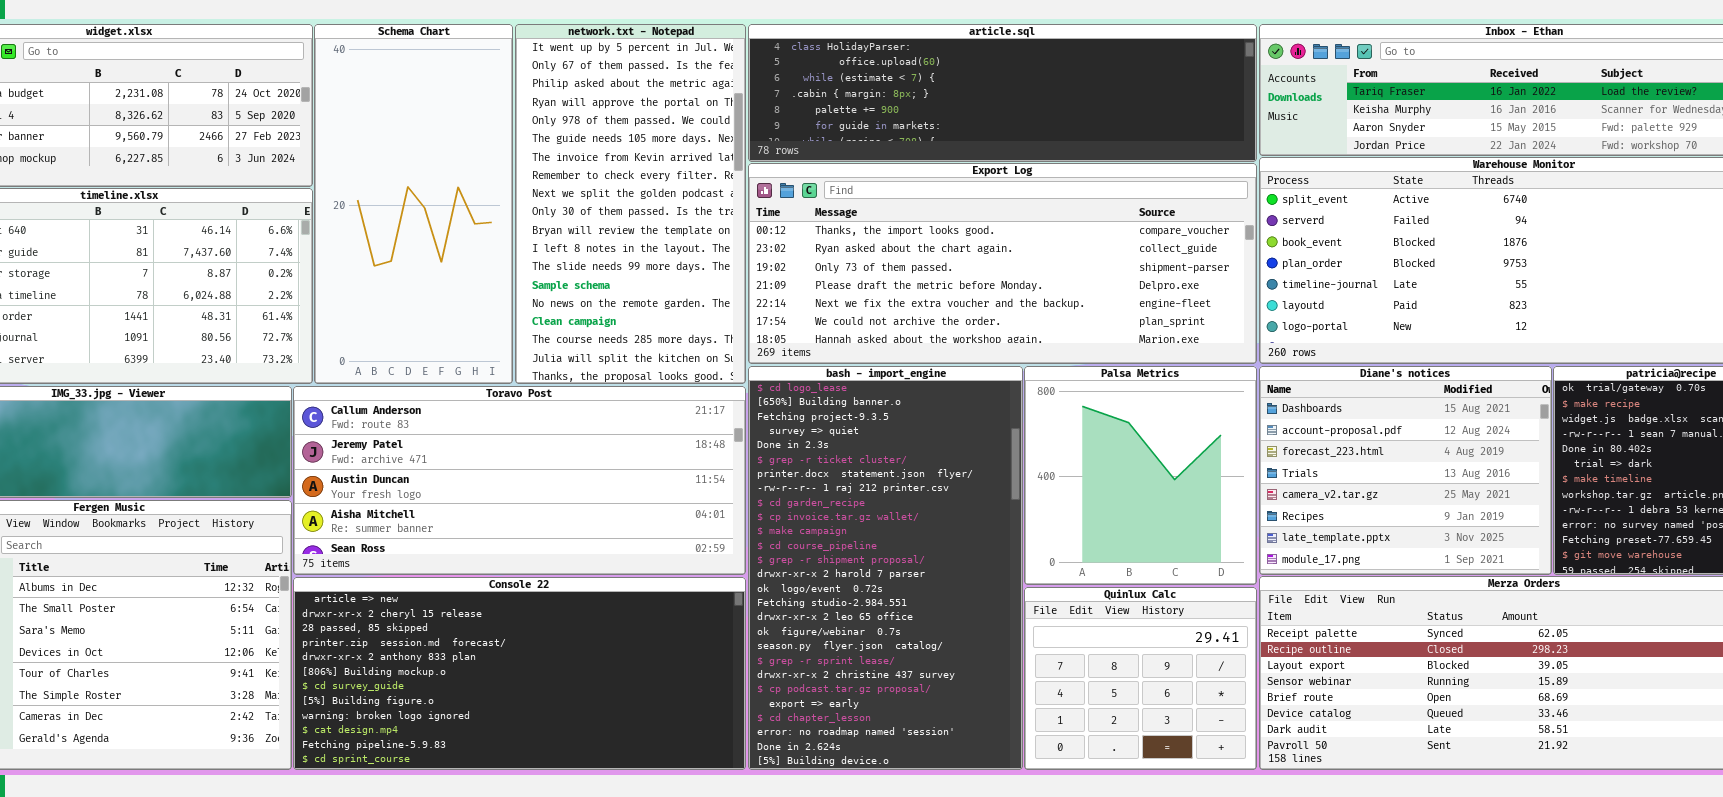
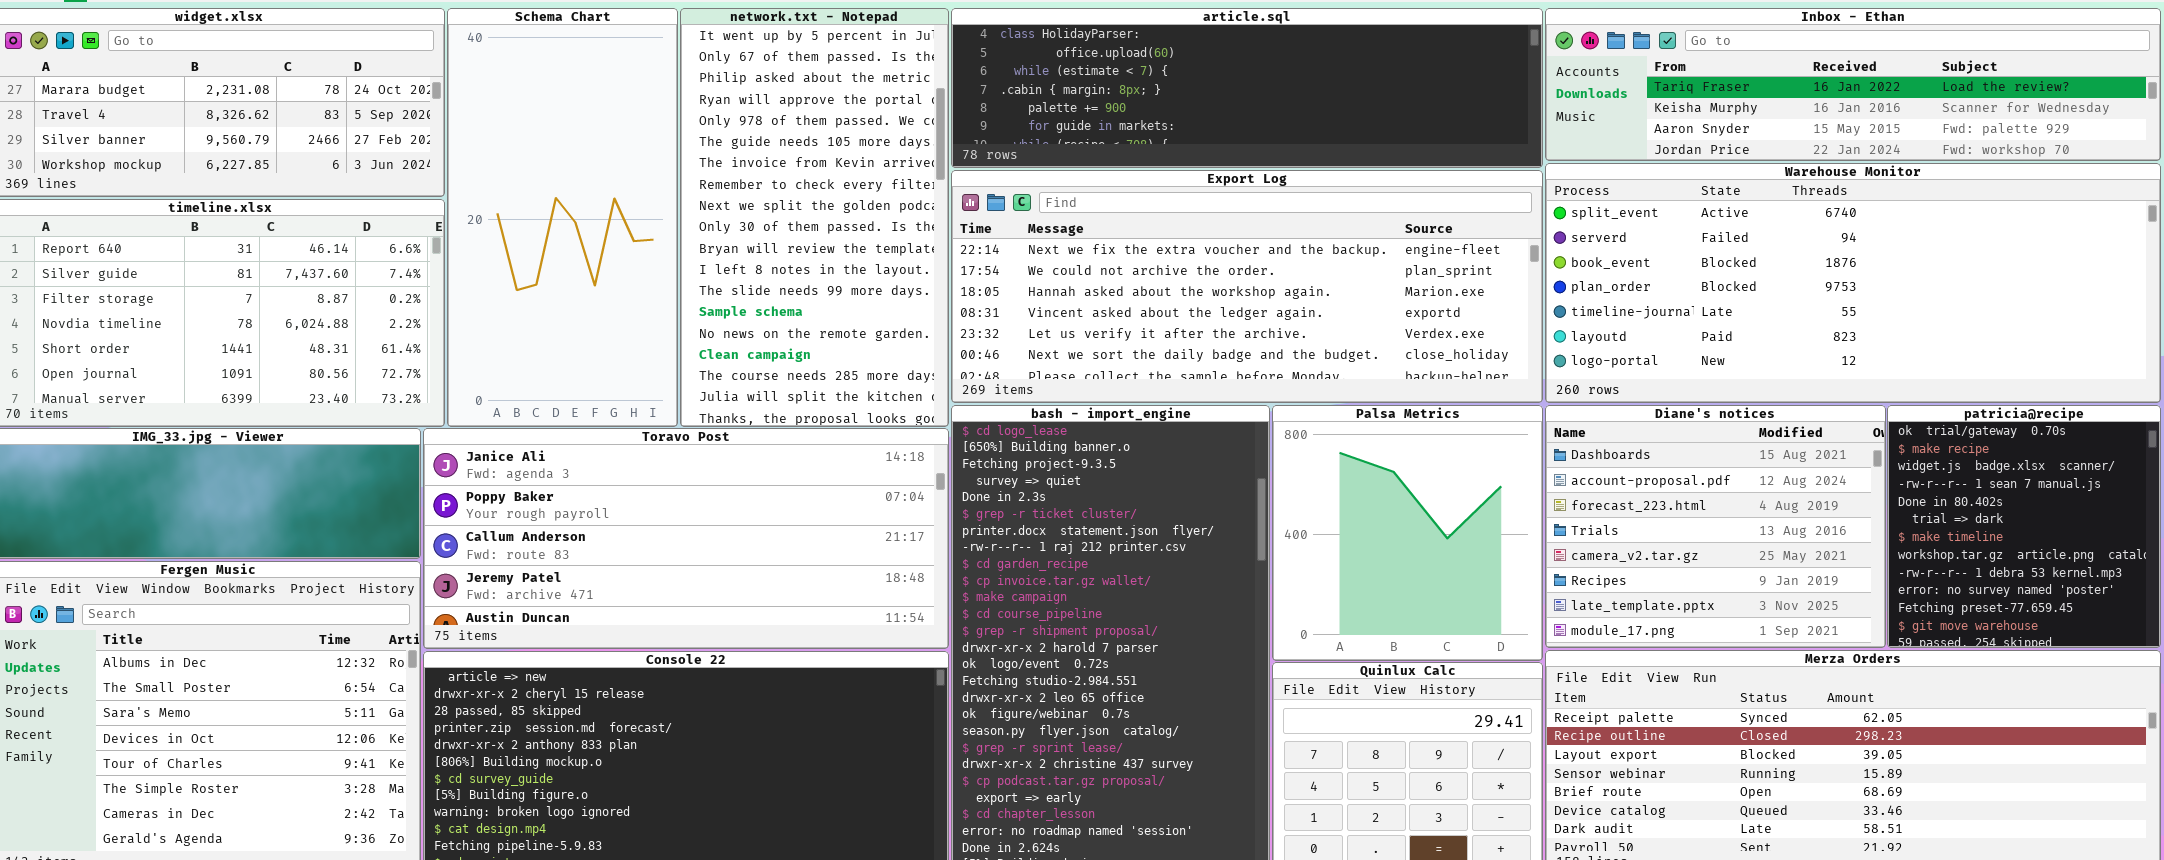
Export Log: [748,163,1257,364] -> [951,170,1543,403], scrolled down 4 rows
Toravo Post: [293,386,746,575] -> [423,428,949,649], scrolled up 2 rows

